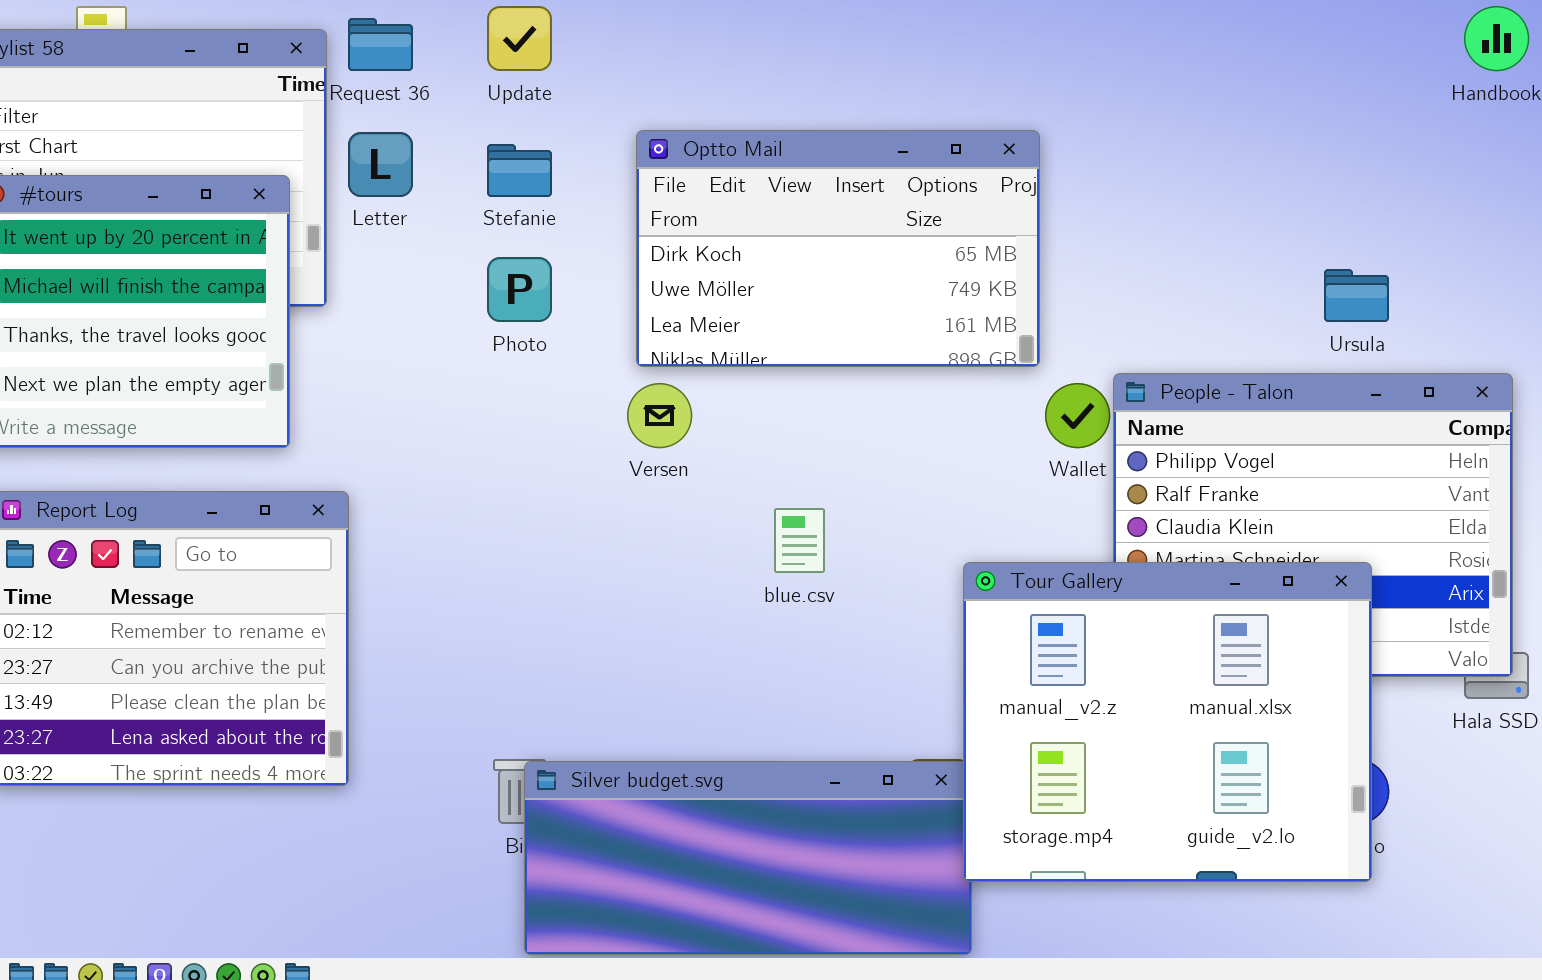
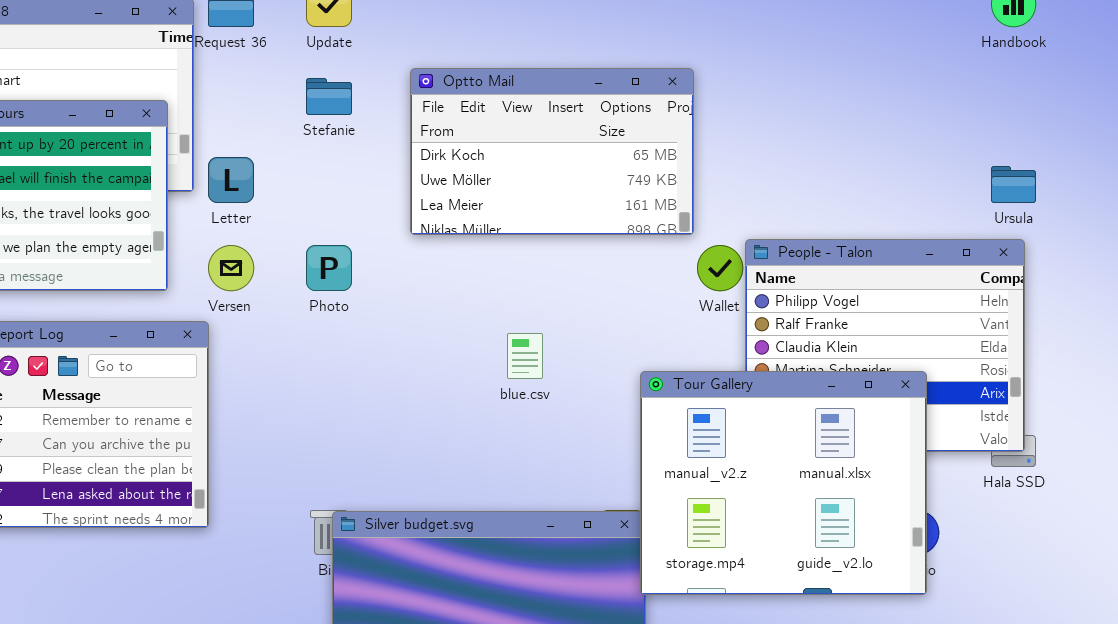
Letter: [348,132,413,197] -> [208,157,254,203], moved
Photo: [487,257,552,322] -> [306,245,352,291], moved
Ursula: [1324,269,1389,322] -> [991,166,1036,203], moved
Versen: [627,383,692,448] -> [208,245,254,291], moved

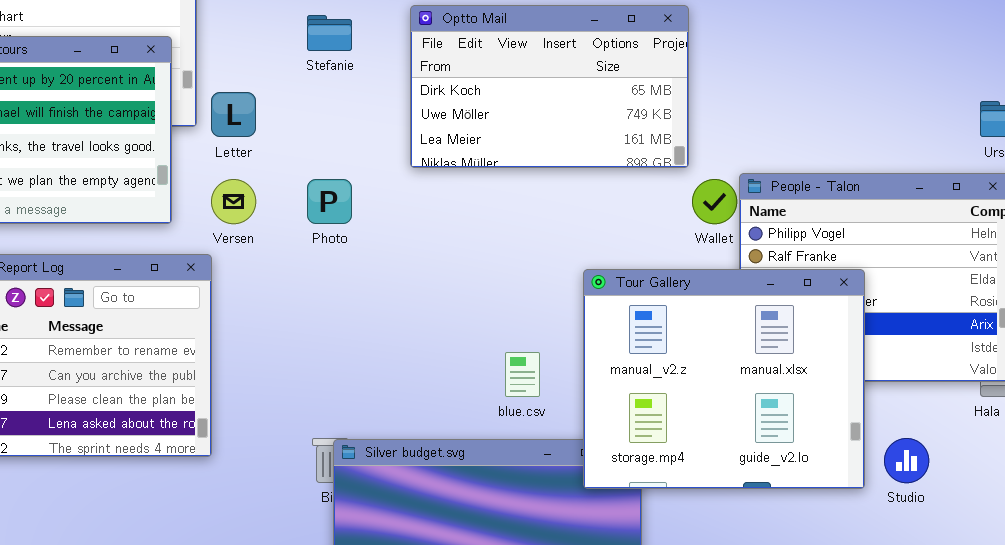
blue.csv: [507,333,543,379] -> [505,352,540,397], moved
Tour Gallery: [640,371,927,595] -> [583,269,865,489], moved

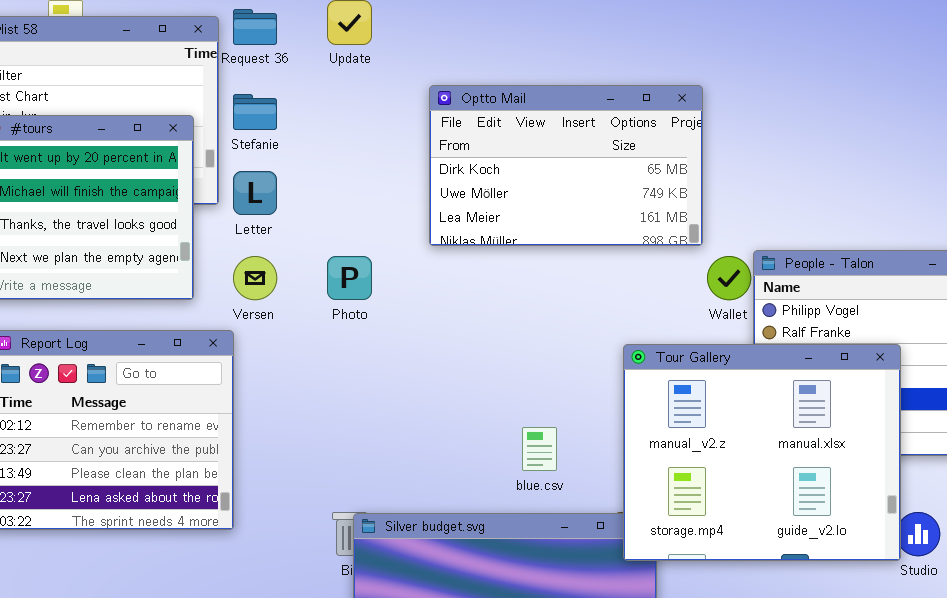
Stefanie: [307,15,352,51] -> [233,94,277,130], moved
Tour Gallery: [583,269,865,489] -> [623,344,901,561], moved

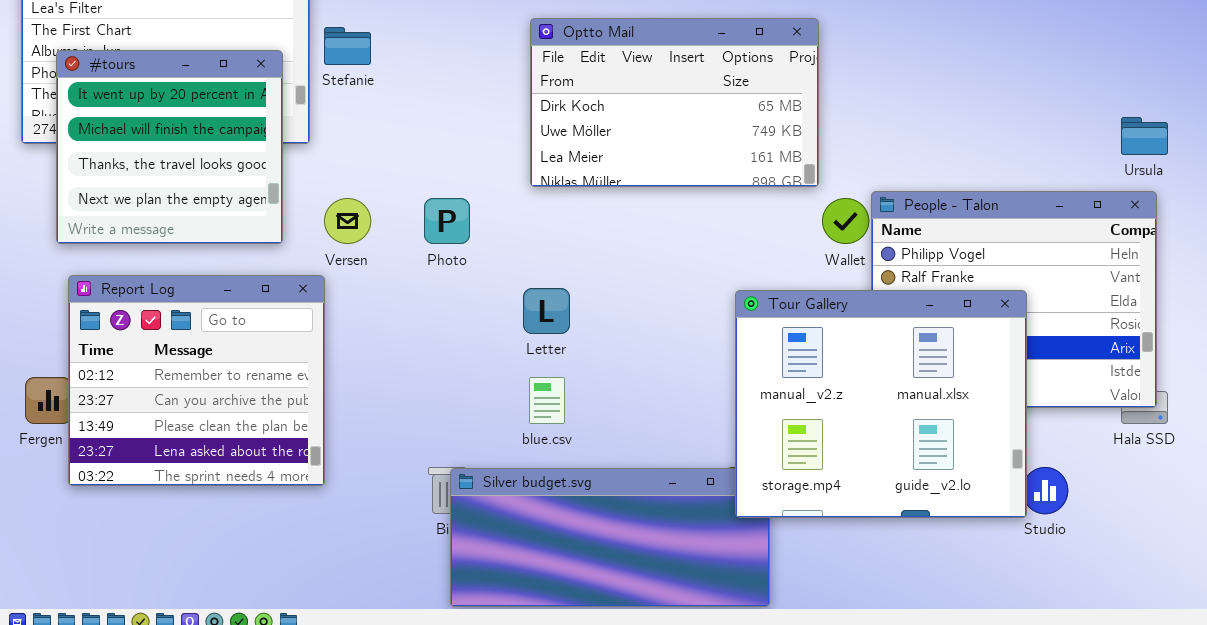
Letter: [233,171,277,215] -> [523,288,570,334], moved
blue.csv: [522,427,557,471] -> [529,377,565,424], moved

